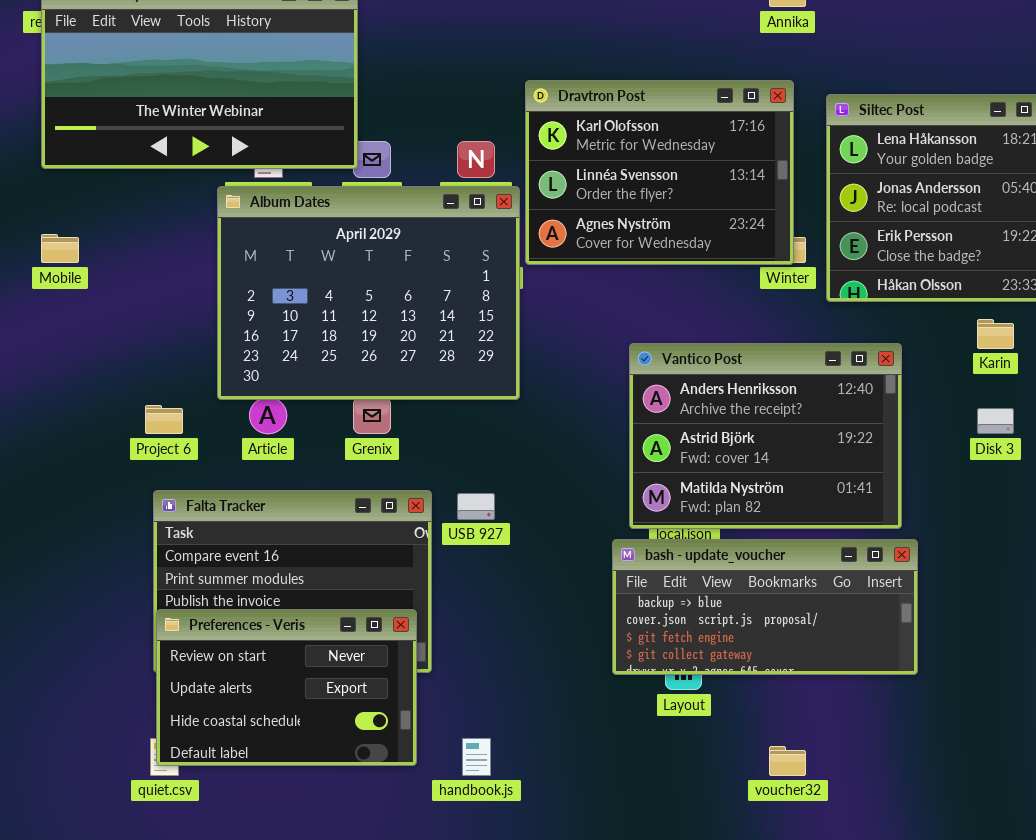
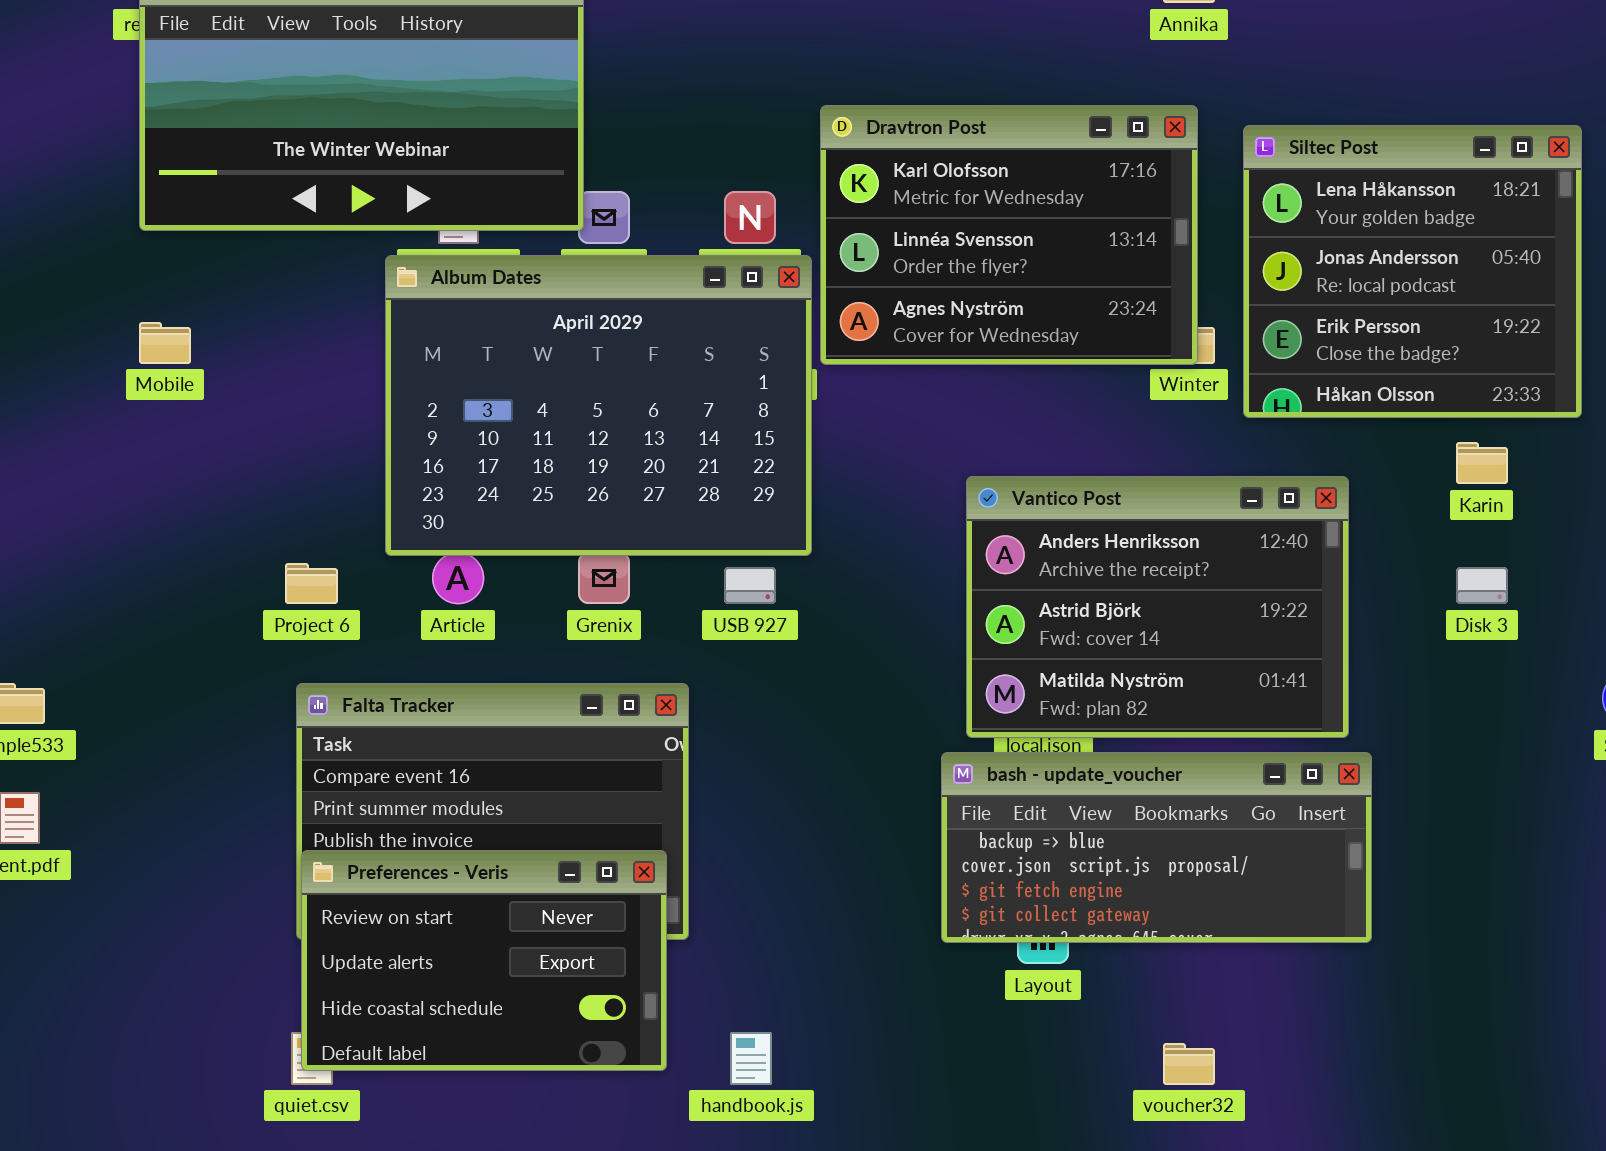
USB 927: [457,493,495,520] -> [724,567,776,604], moved

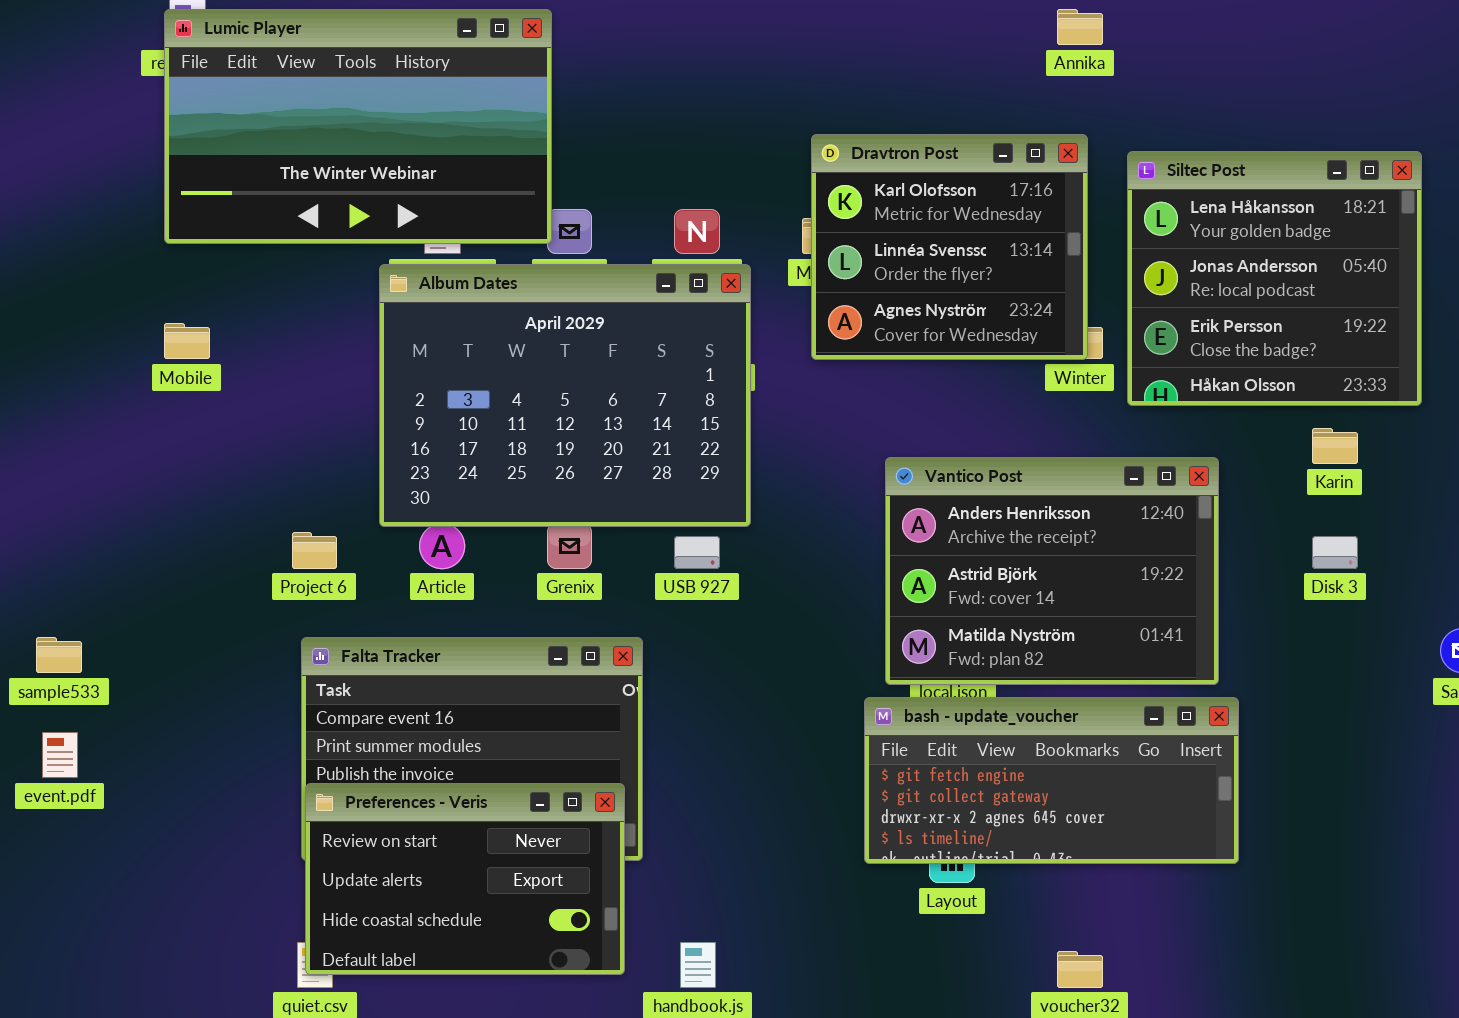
Dravtron Post: [820,105,1198,365] -> [811,134,1088,360], resized
bash - update_voucher: [941,752,1372,943] -> [864,697,1239,864], scrolled down 2 rows

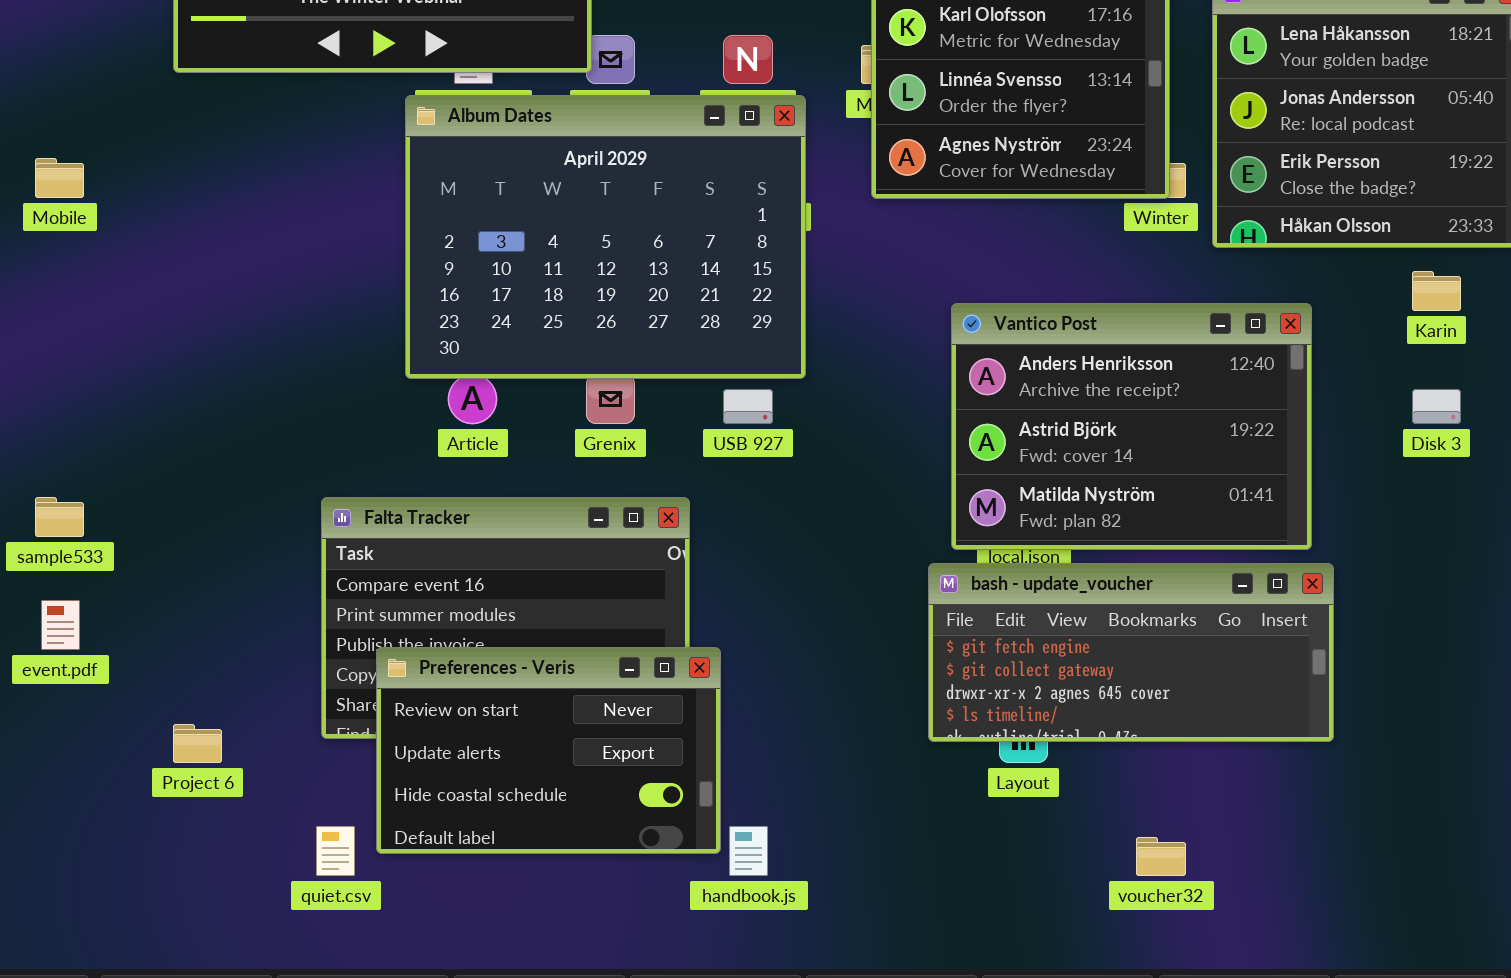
Mobile: [164,323,210,359] -> [35,158,84,198], moved
Project 6: [292,532,337,569] -> [173,724,222,763], moved
Preferences - Veris: [305,783,625,975] -> [376,647,721,854], moved

